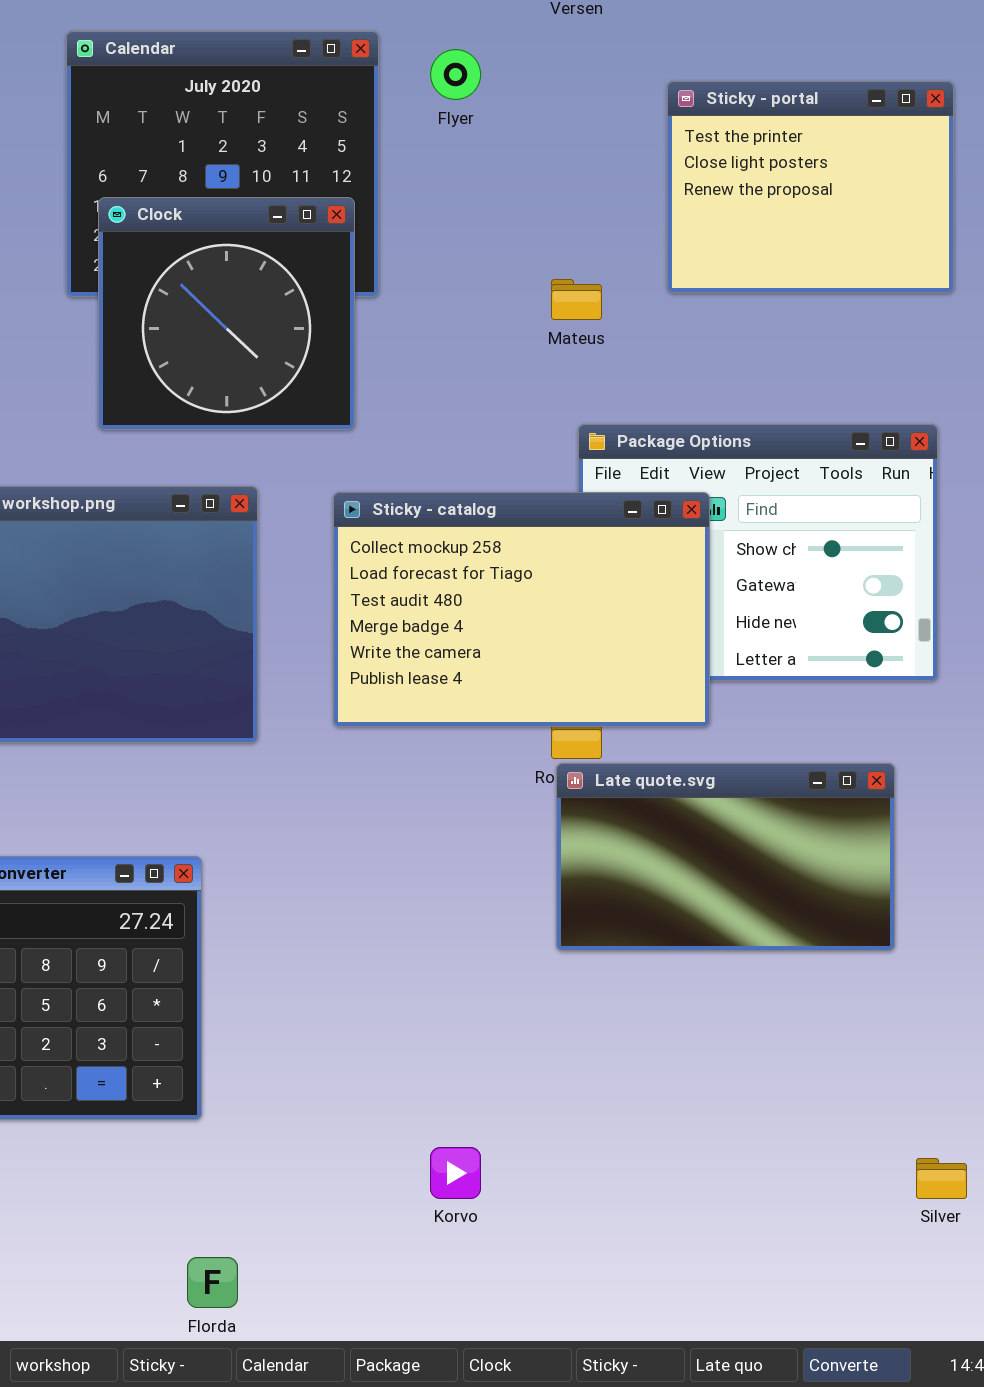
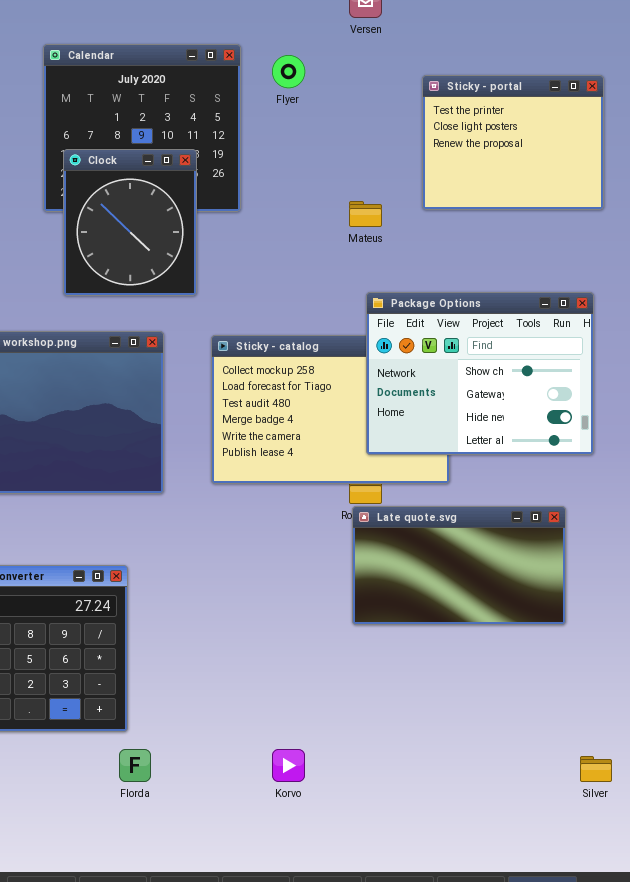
Clock: [98,197,355,430] -> [63,149,197,296], resized
Package Options: [578,424,938,681] -> [366,292,594,455], raised
Florda: [187,1257,238,1308] -> [119,749,151,782], moved

